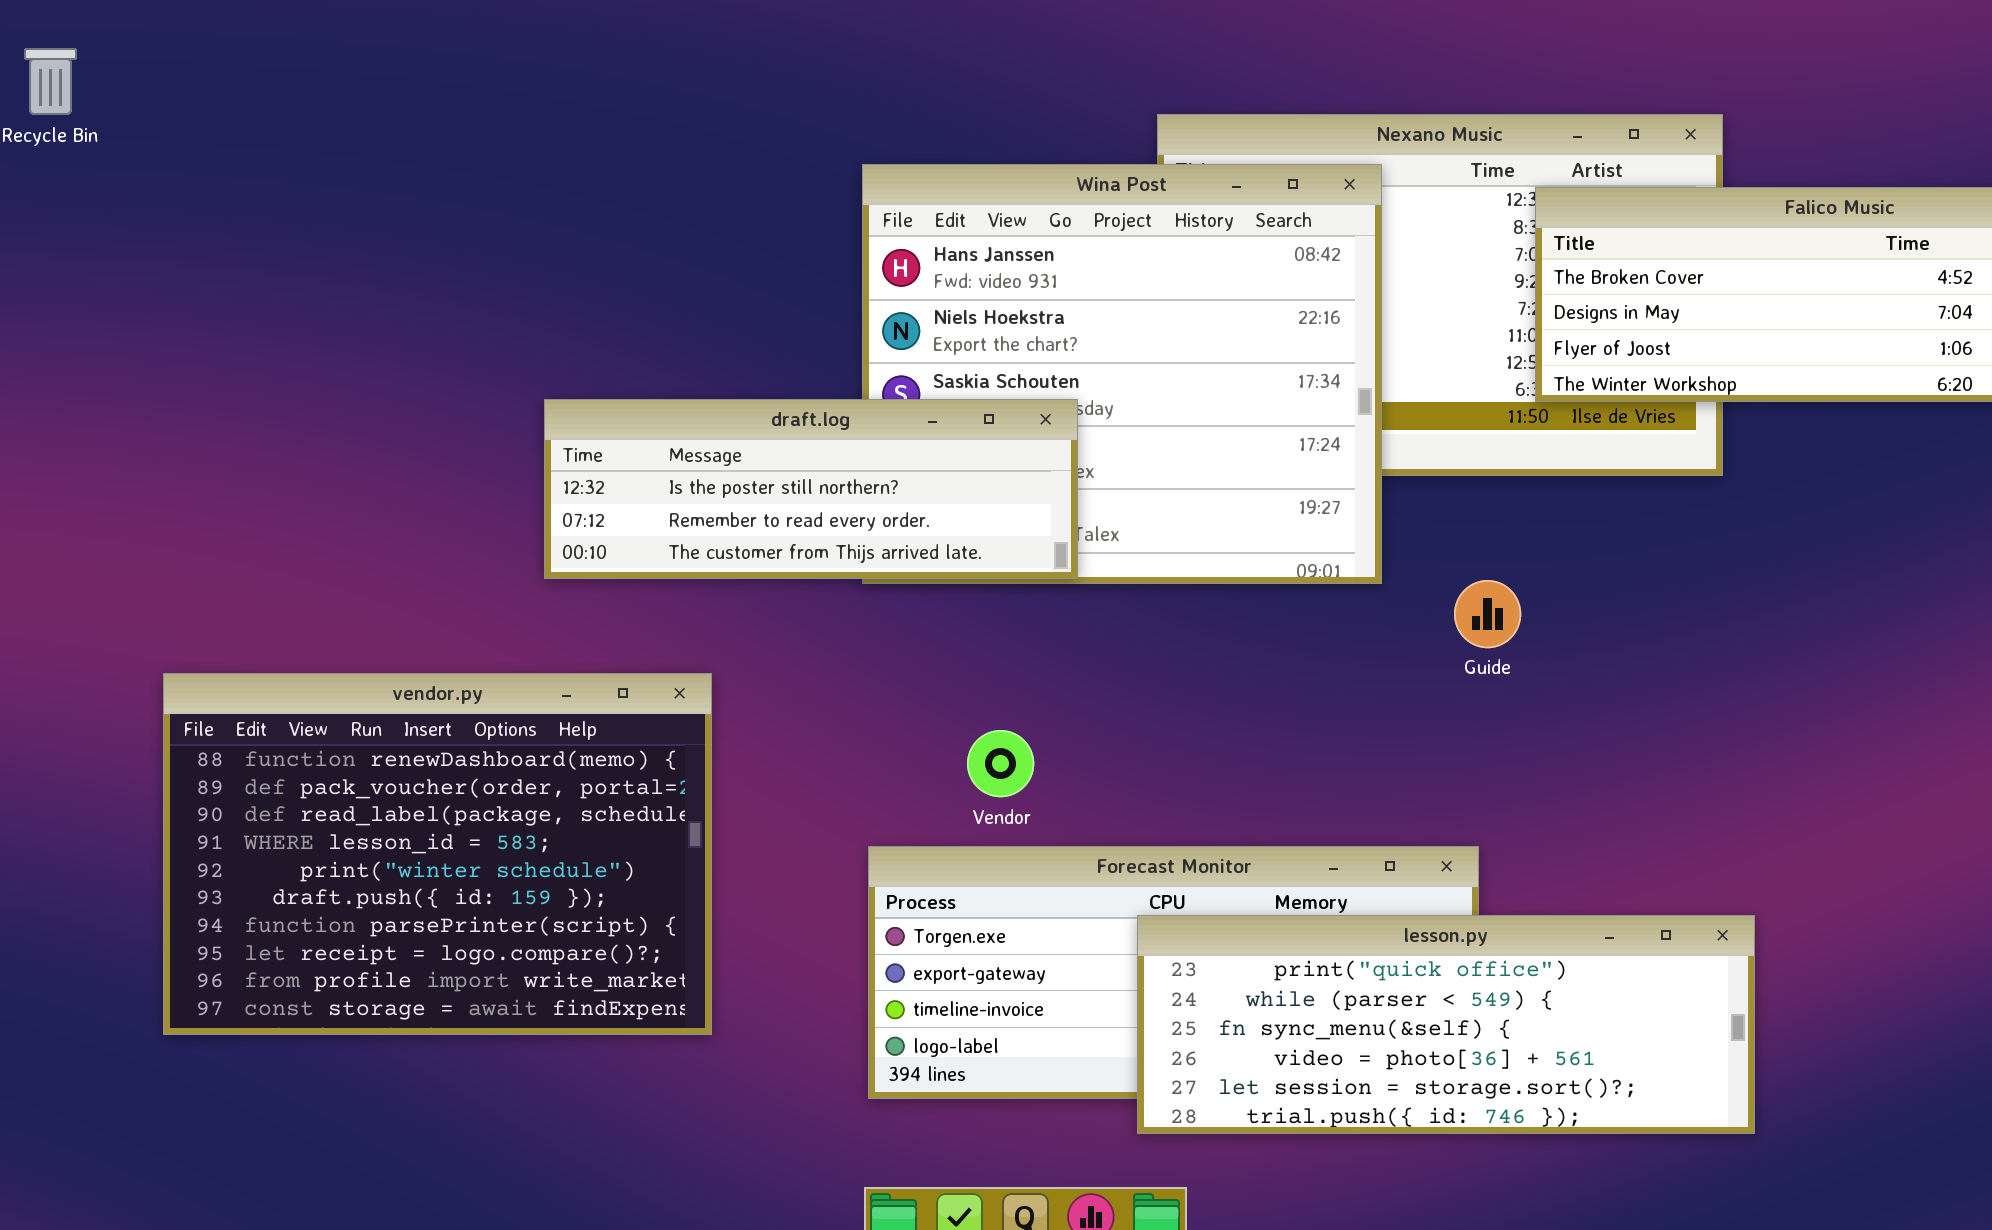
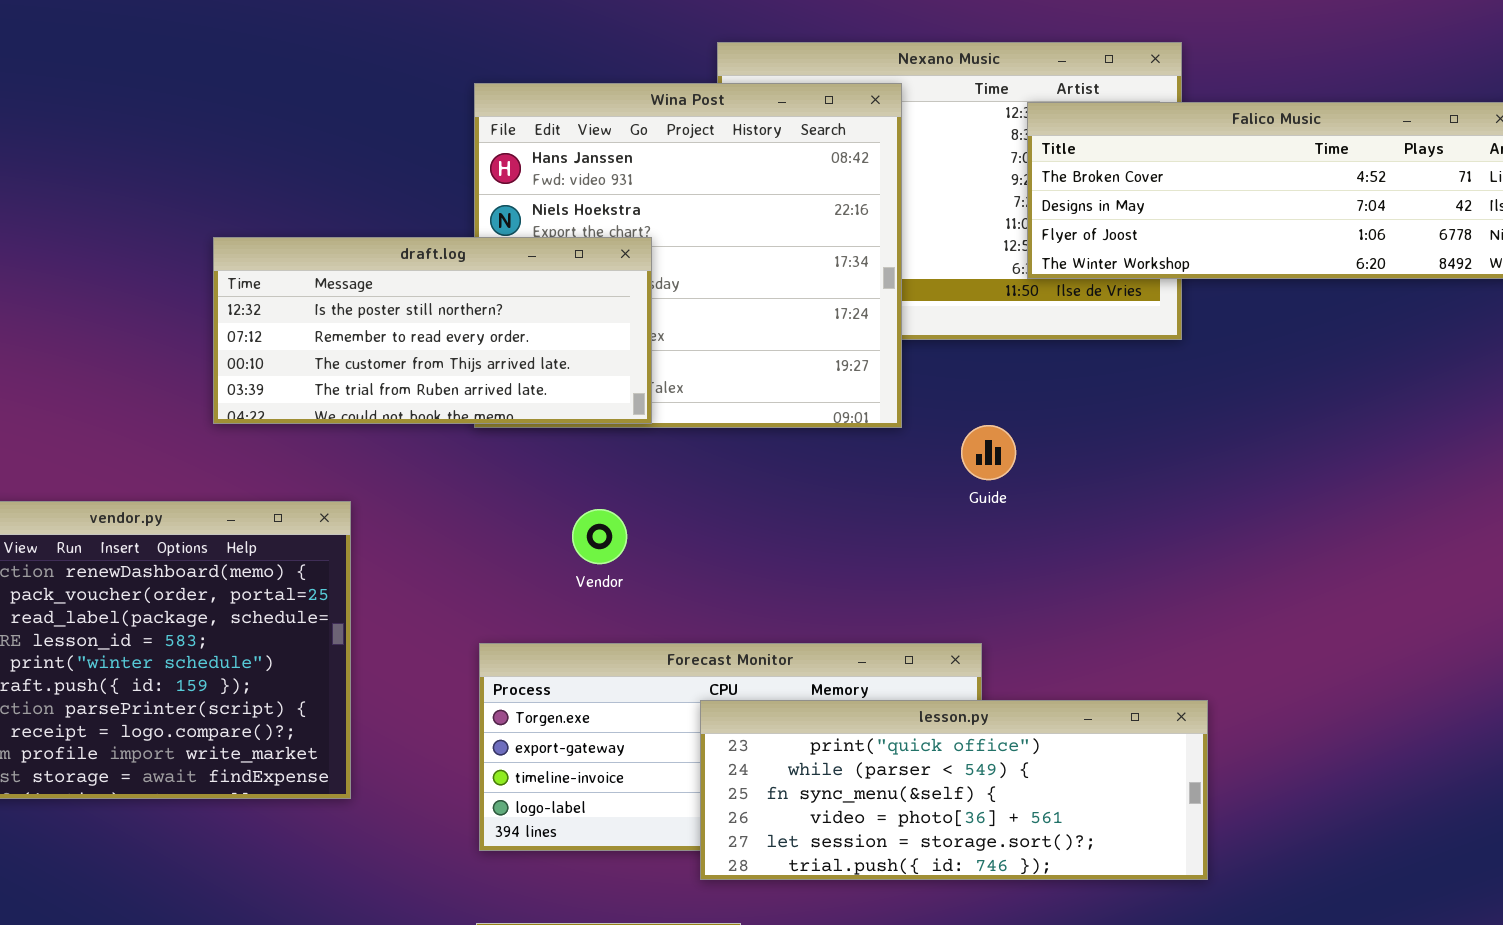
draft.log: [544,399,1078,579] -> [213,237,652,424], resized
Vendor: [967,730,1034,797] -> [572,509,627,564], moved

